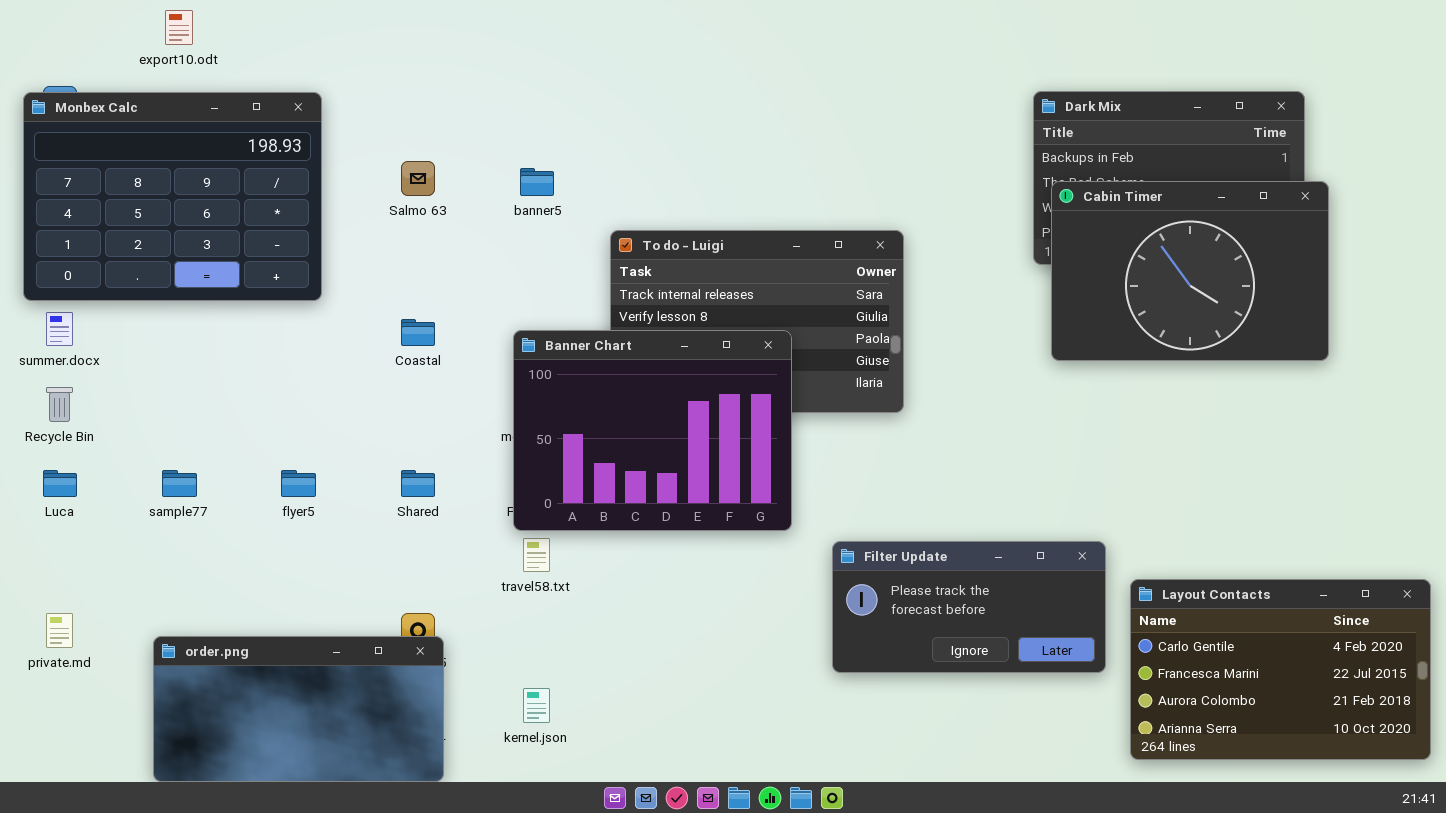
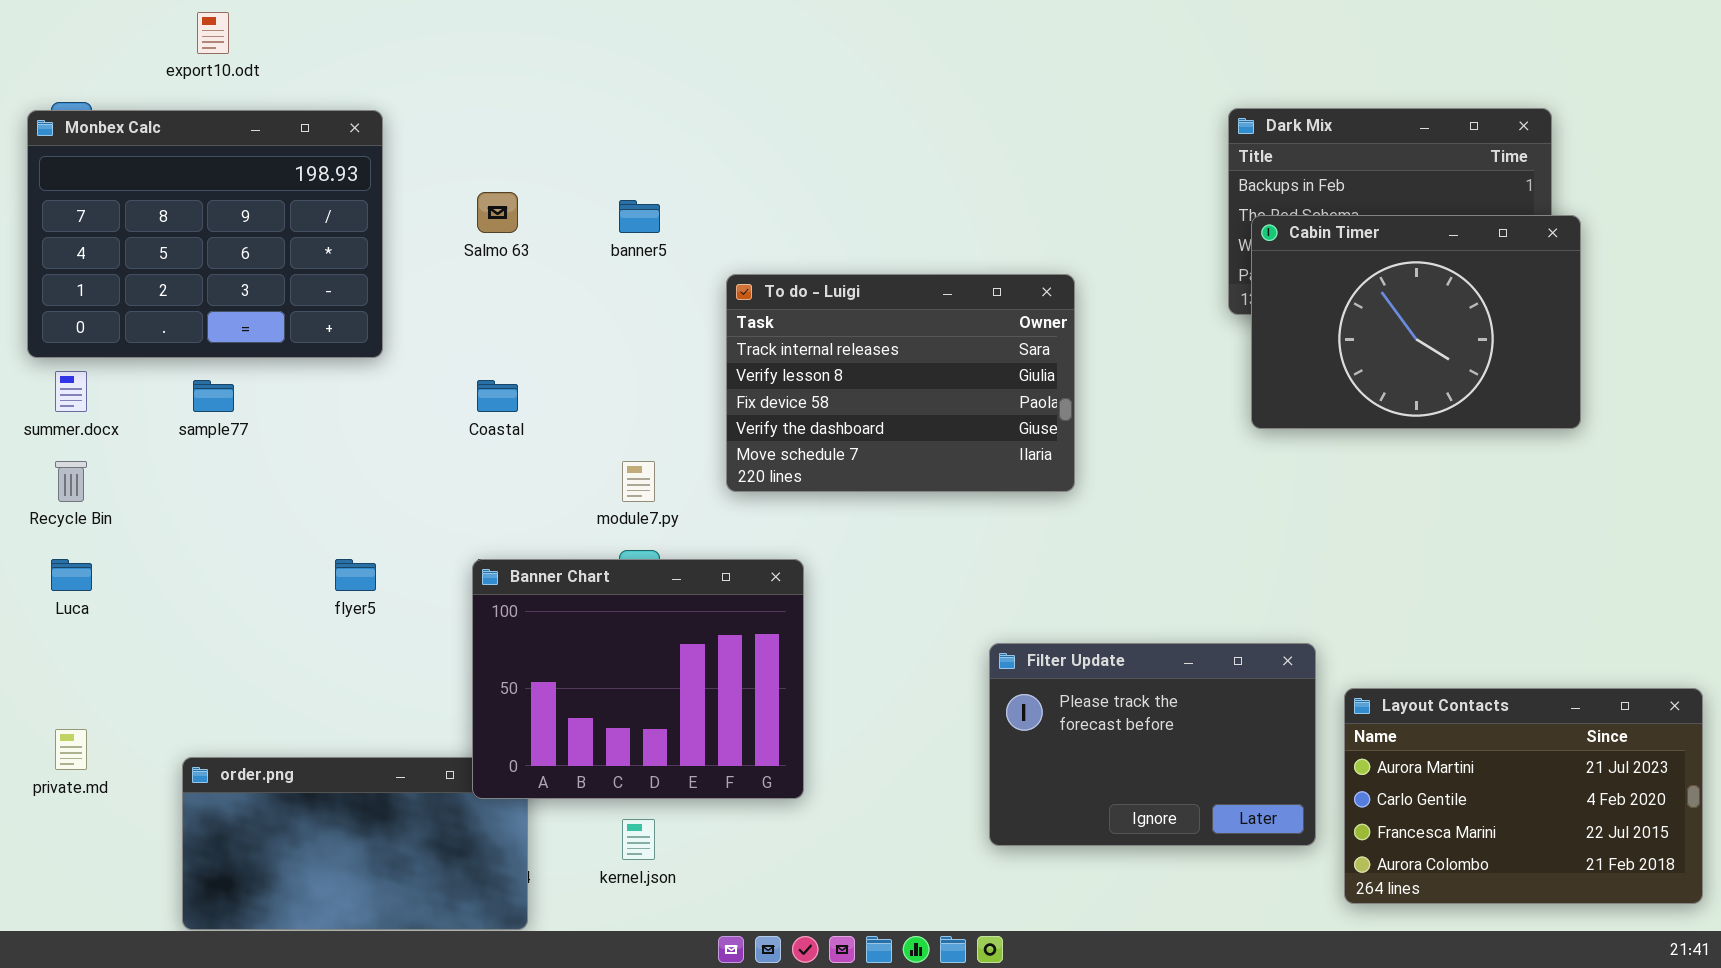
Banner Chart: [513,330,792,531] -> [472,559,804,799], moved
sample77: [162,470,197,497] -> [193,380,234,412], moved
Filter Update: [832,541,1106,673] -> [989,643,1316,846], resized
Layout Contacts: [1130,579,1431,760] -> [1344,688,1703,904], scrolled up 1 row

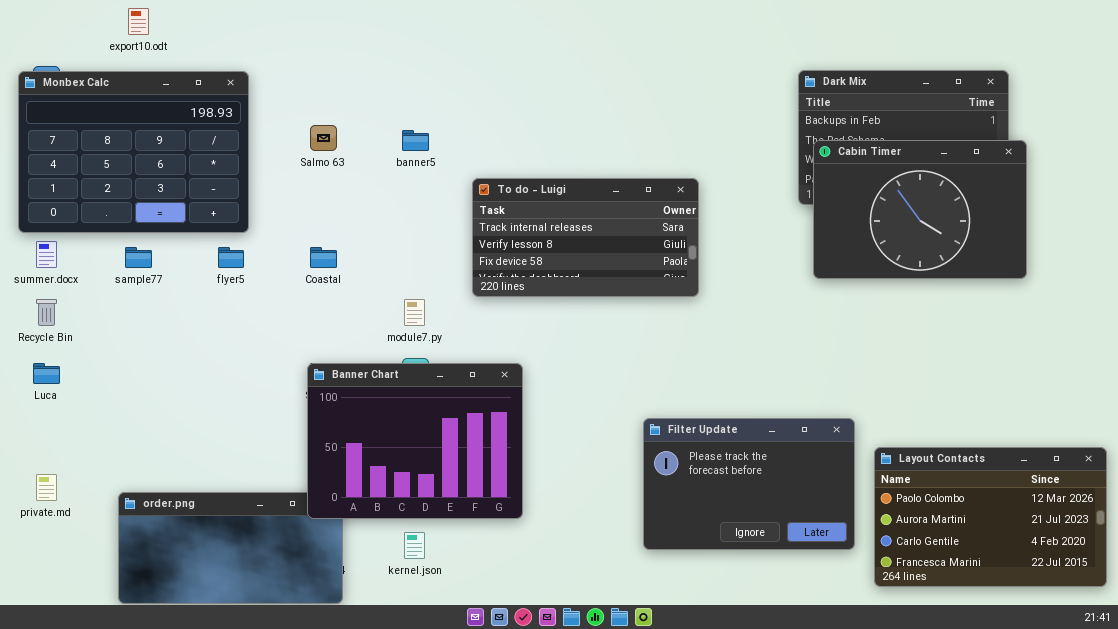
To do - Luigi: [726,274,1075,492] -> [472,178,699,297], resized
flyer5: [335,559,376,591] -> [218,247,244,268], moved
Layout Contacts: [1344,688,1703,904] -> [874,447,1107,587], scrolled up 1 row

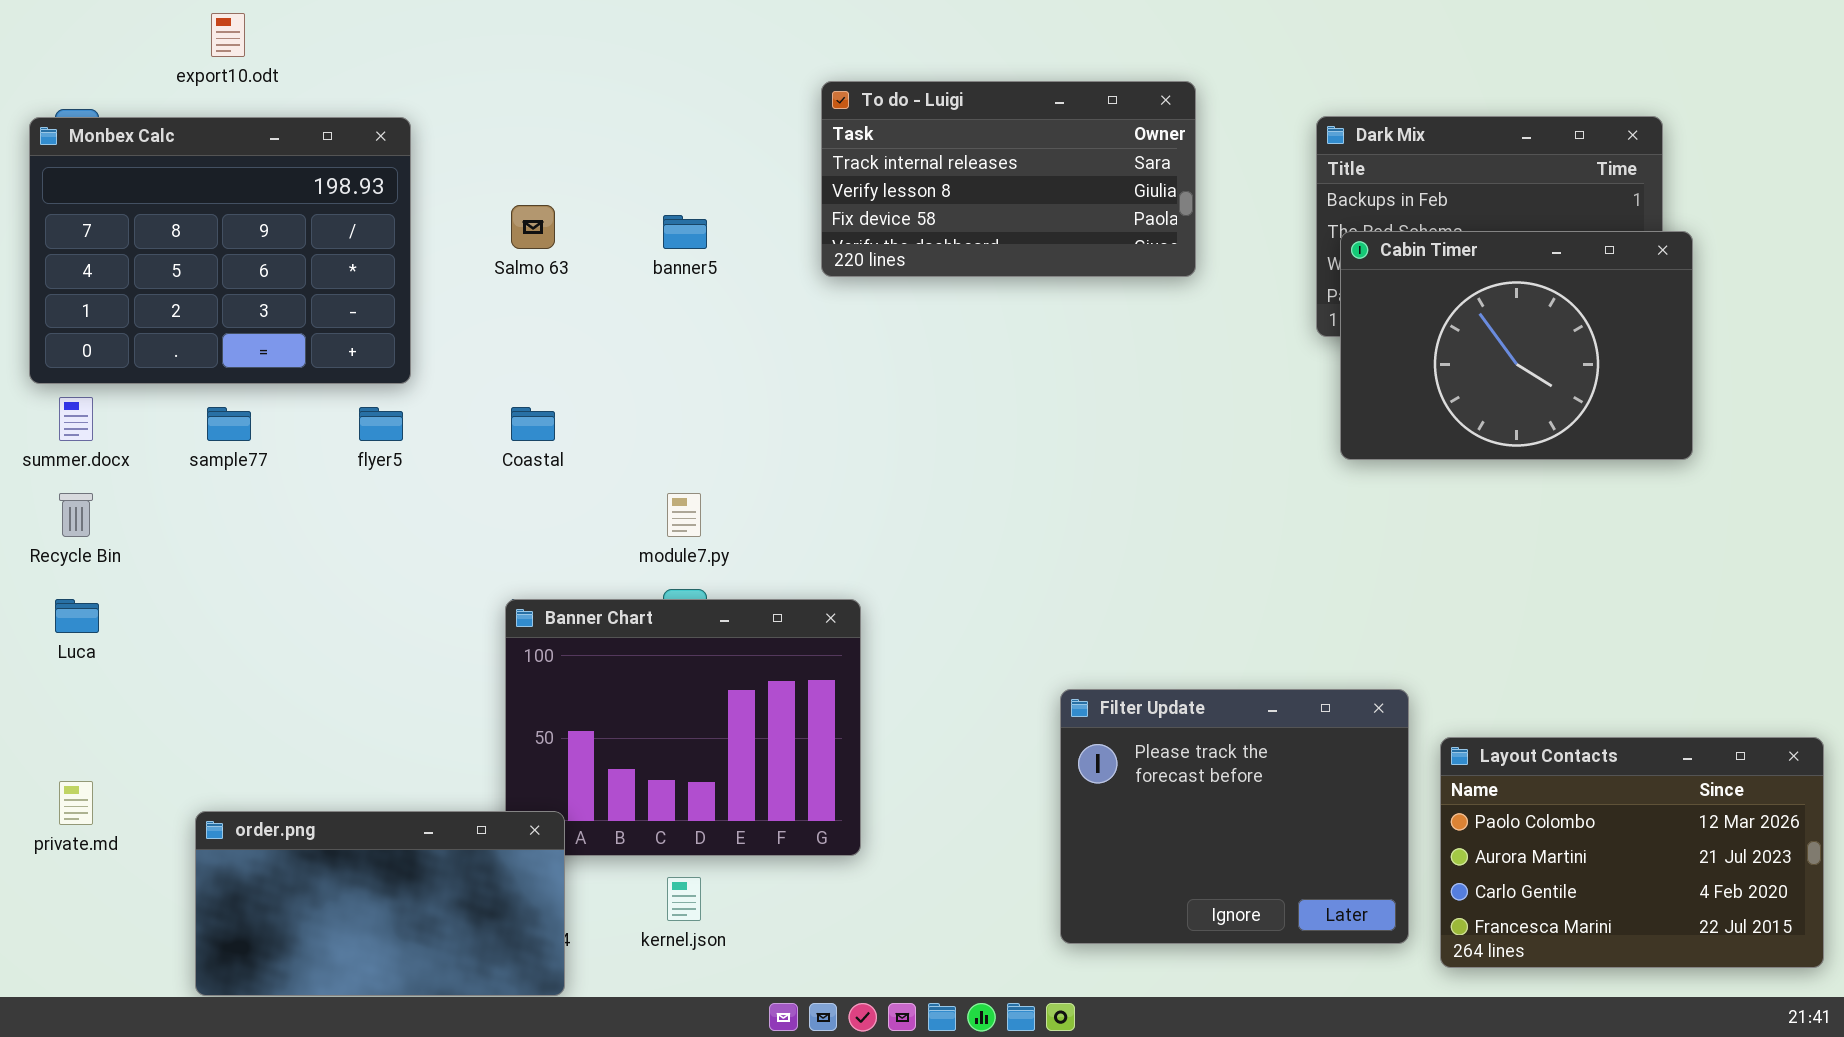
To do - Luigi: [472,178,699,297] -> [821,81,1196,277], moved
Filter Update: [643,418,855,550] -> [1060,689,1409,944], resized
order.png: [118,492,343,604] -> [195,811,565,996], raised

